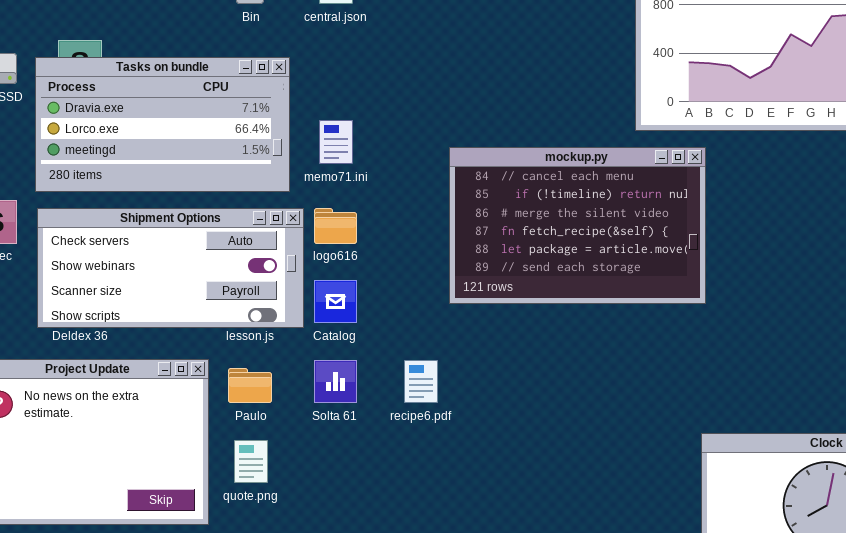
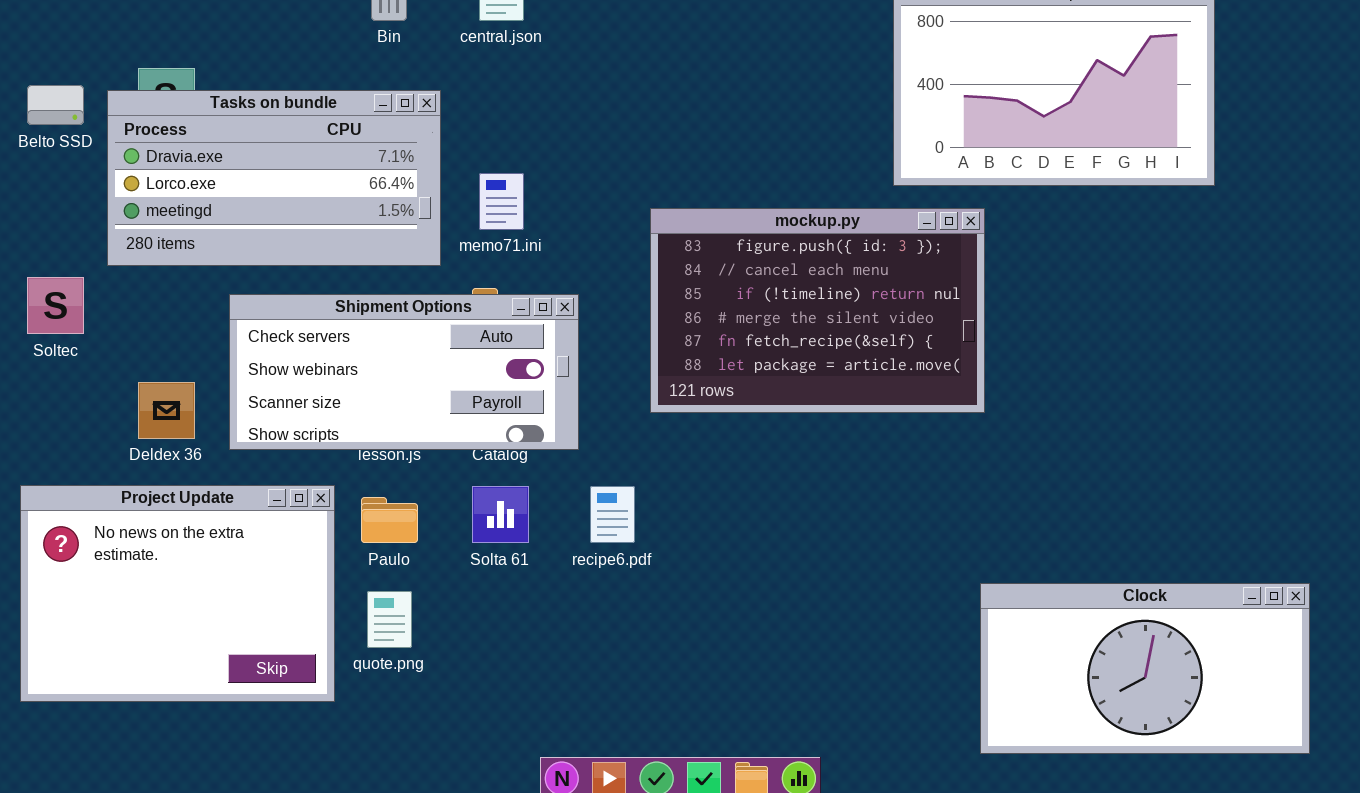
mockup.py: [449,147,706,304] -> [650,208,985,413], scrolled up 1 row
Shipment Options: [37,208,304,328] -> [229,294,579,450], moved

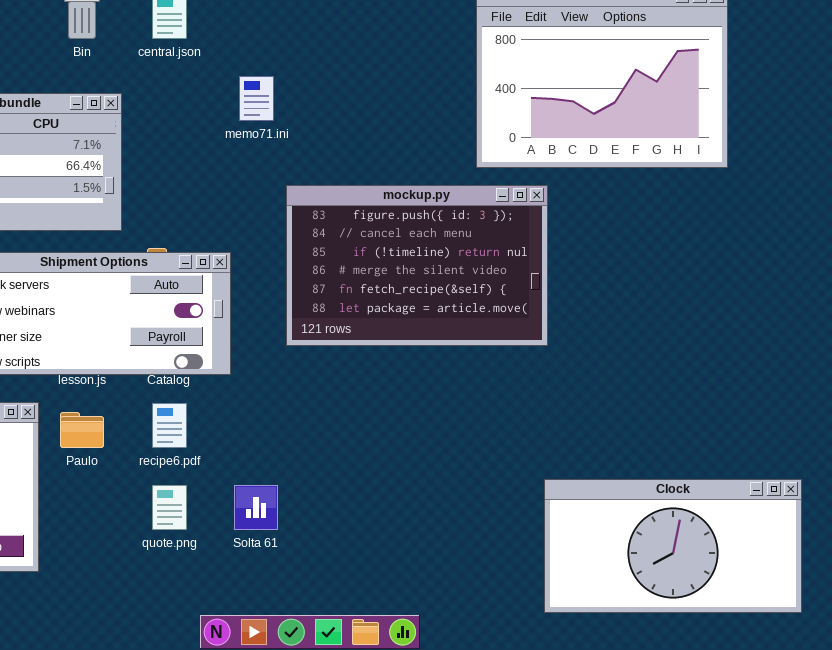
memo71.ini: [479,173,524,230] -> [239,76,274,121], moved
Solta 61: [472,486,529,543] -> [234,485,278,530], moved
recipe6.pdf: [590,486,635,543] -> [152,403,187,448], moved
quote.png: [367,591,412,648] -> [152,485,187,530], moved

